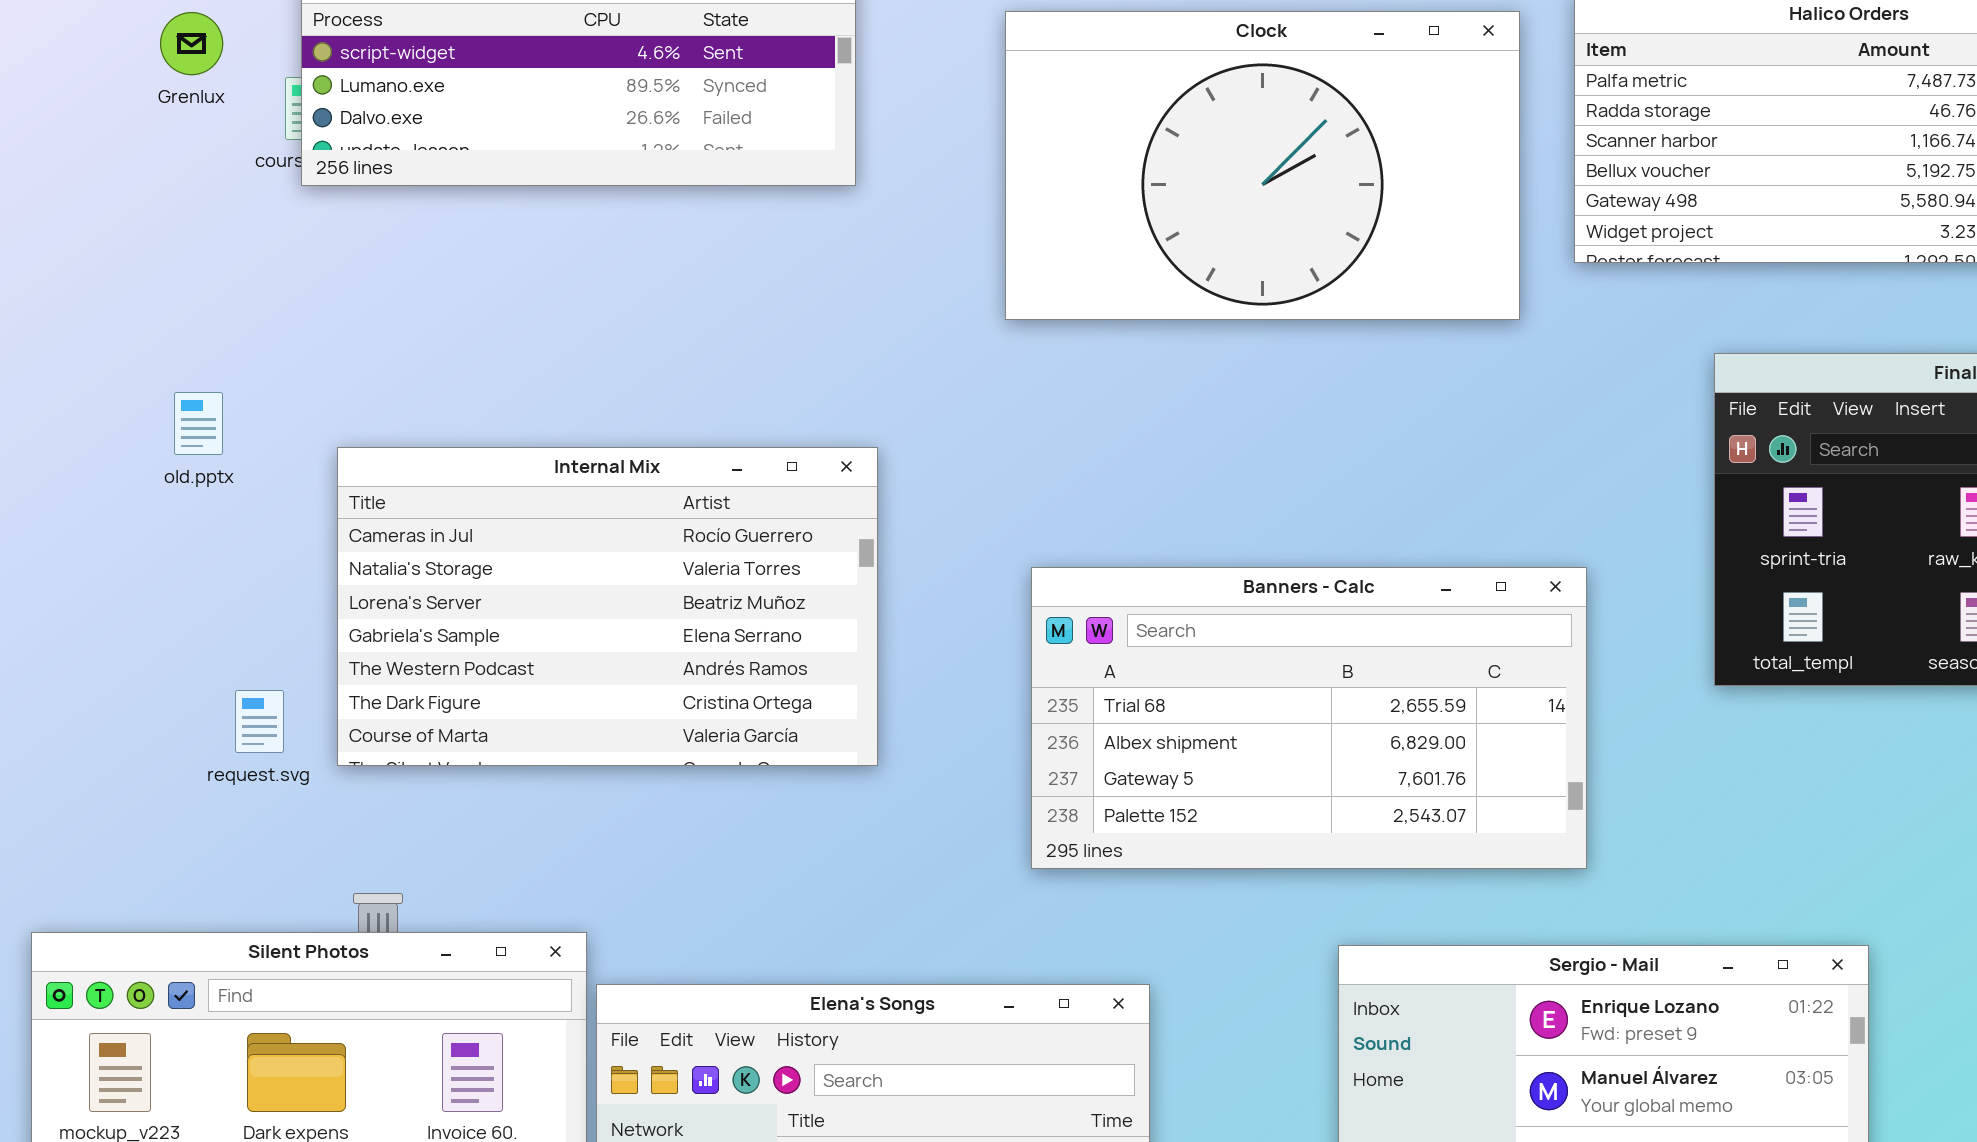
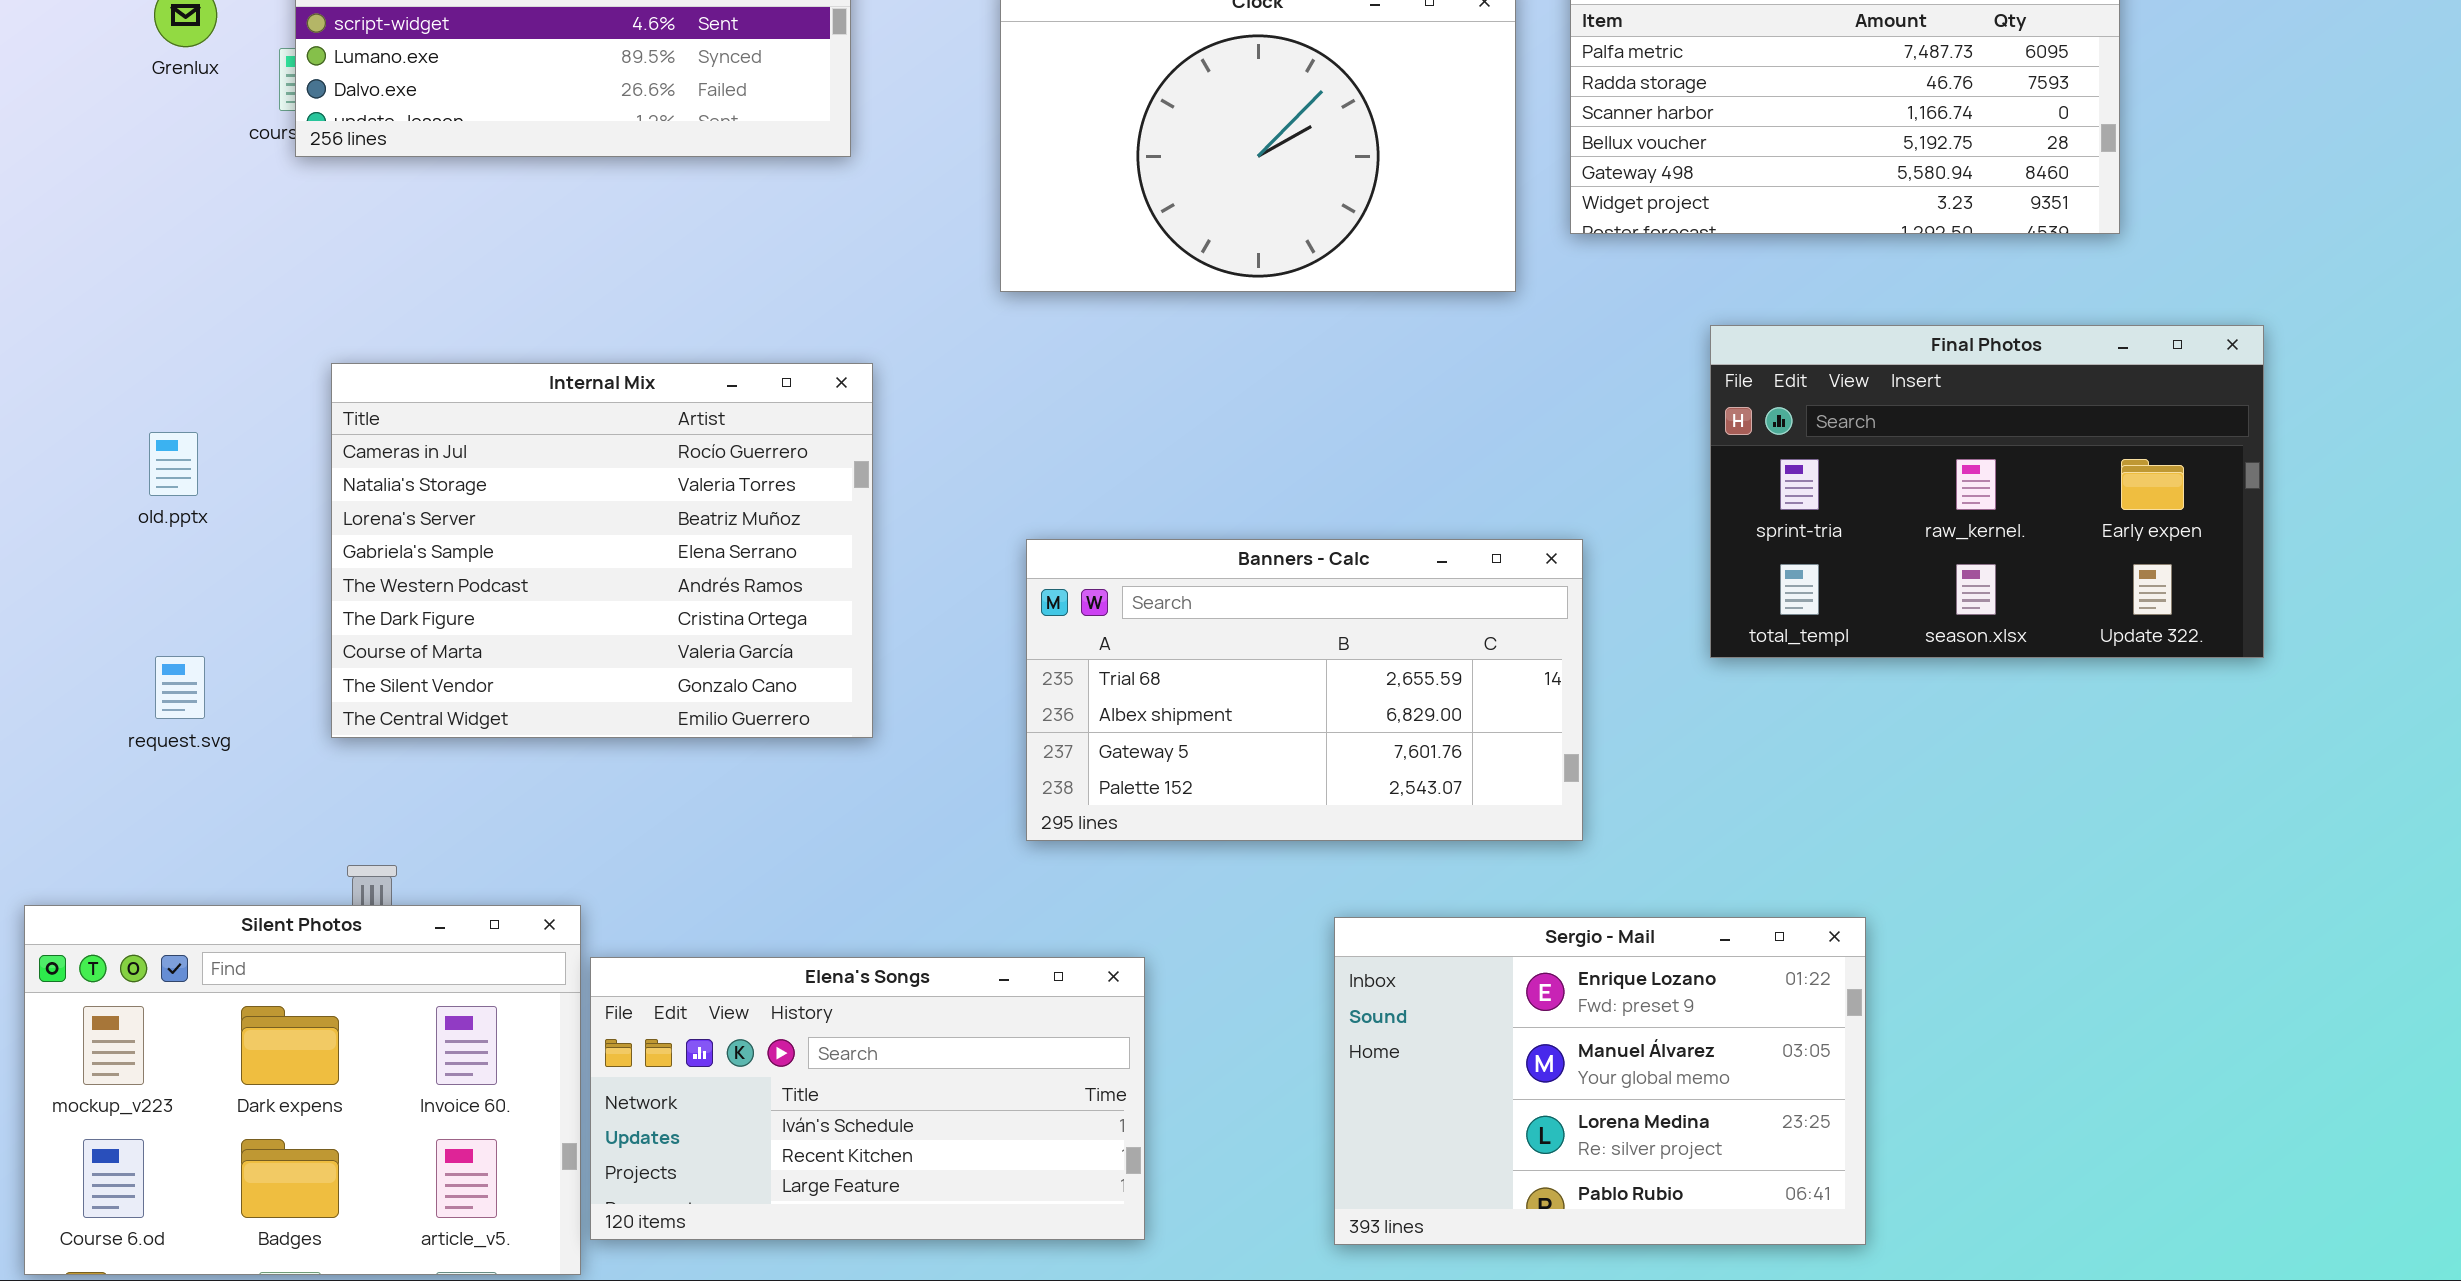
old.pptx: [174,392,223,455] -> [149,432,198,496], moved
Internal Mix: [337,447,878,766] -> [331,363,873,738], resized
request.svg: [235,690,284,753] -> [155,656,205,719], moved

